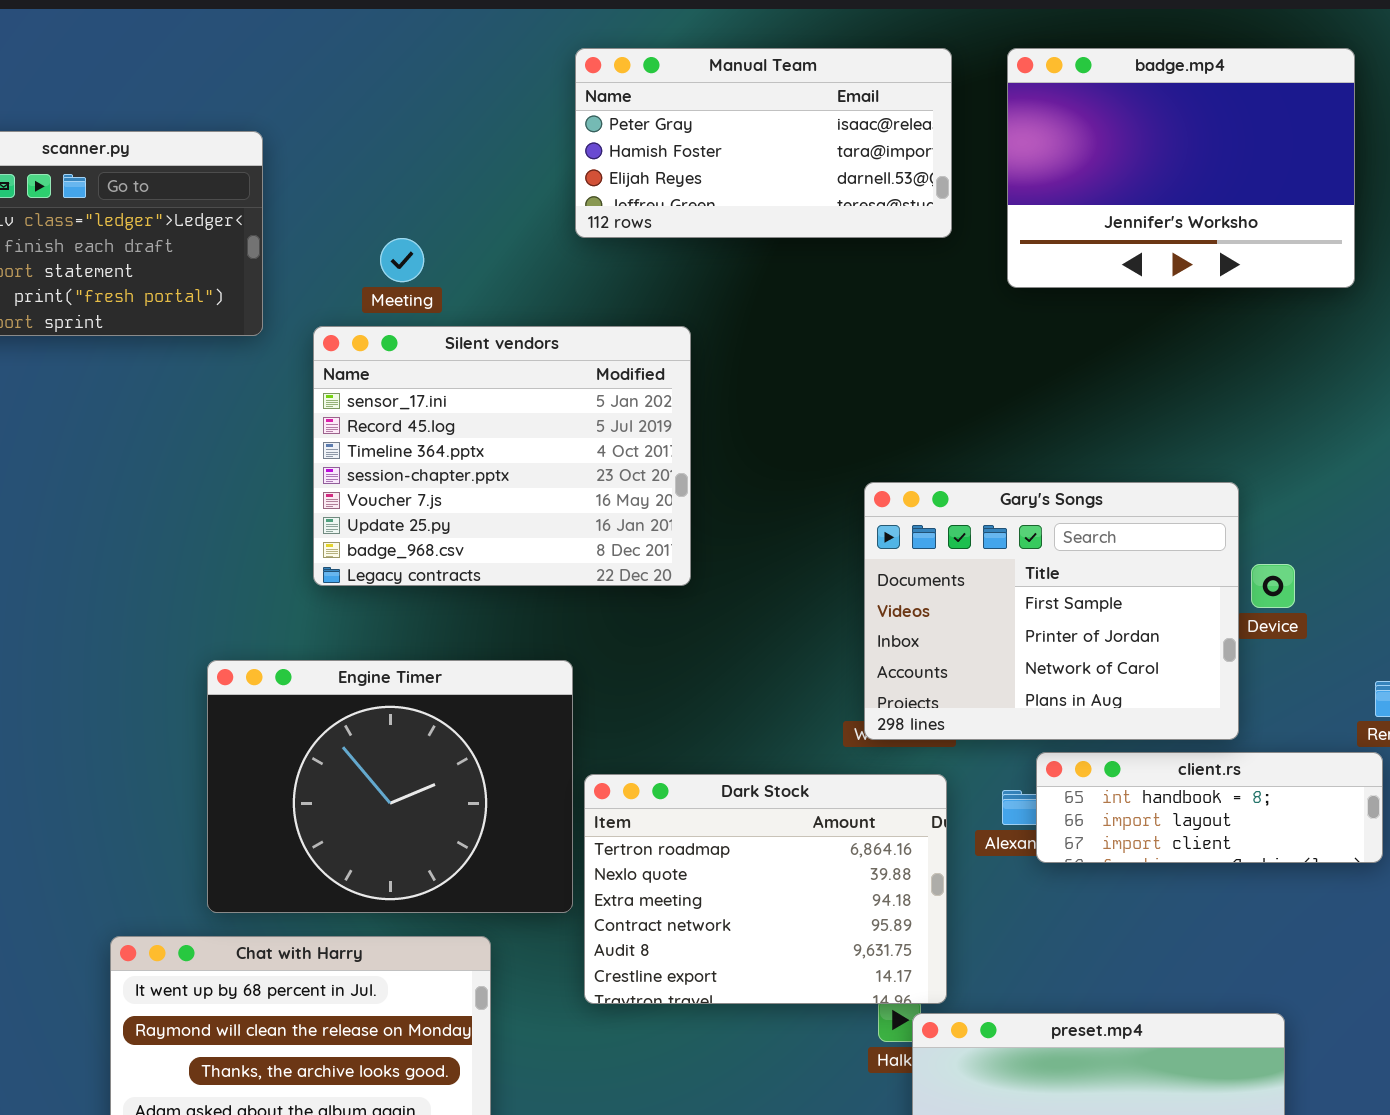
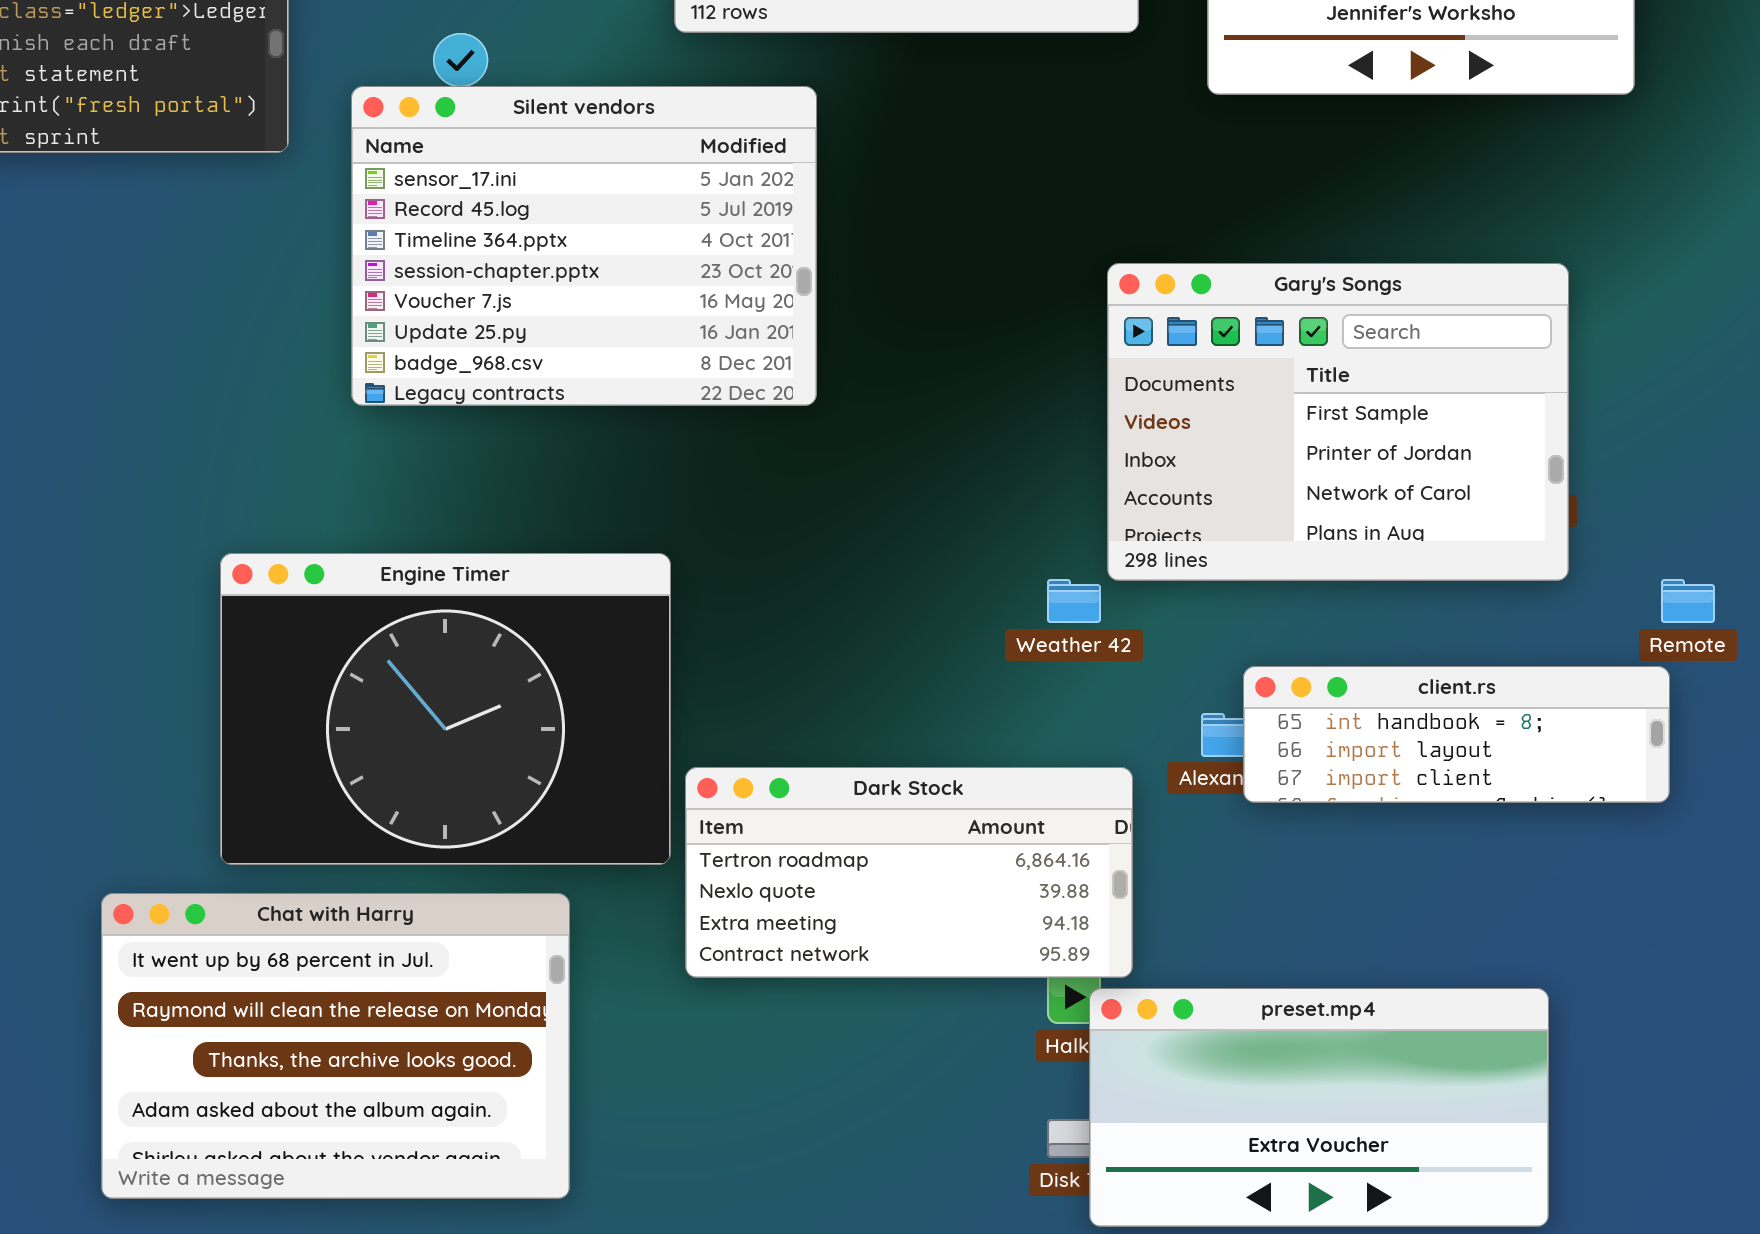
Silent vendors: [313,326,691,586] -> [351,86,817,406], moved
Gary's Songs: [864,482,1239,740] -> [1107,263,1569,581], moved
Dark Stock: [584,774,947,1004] -> [685,767,1133,978], resized

